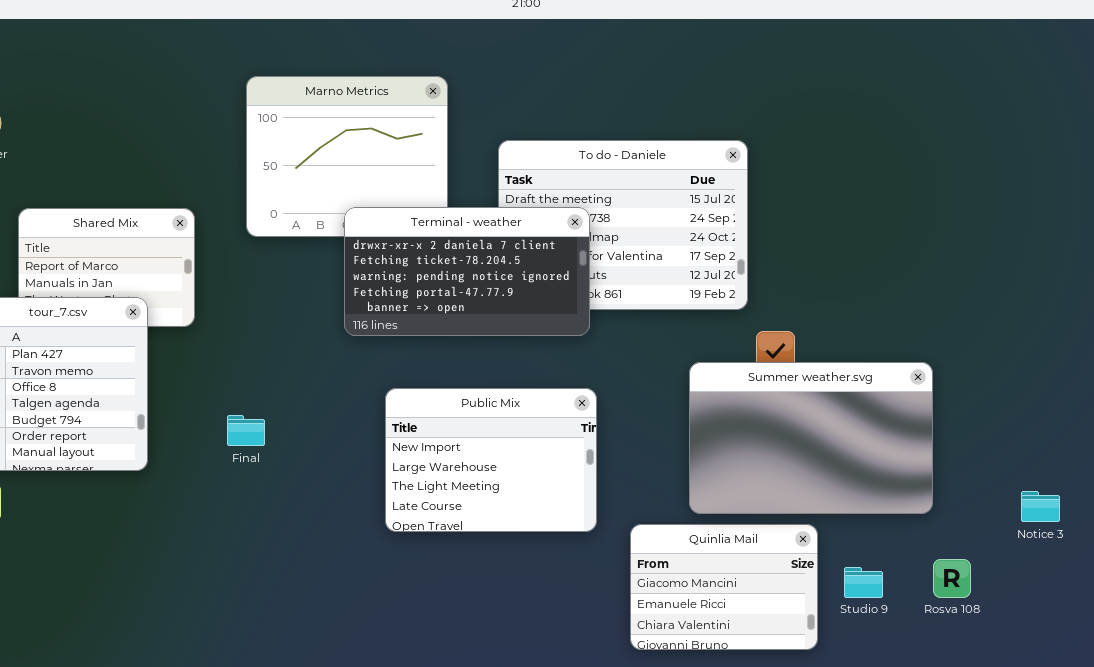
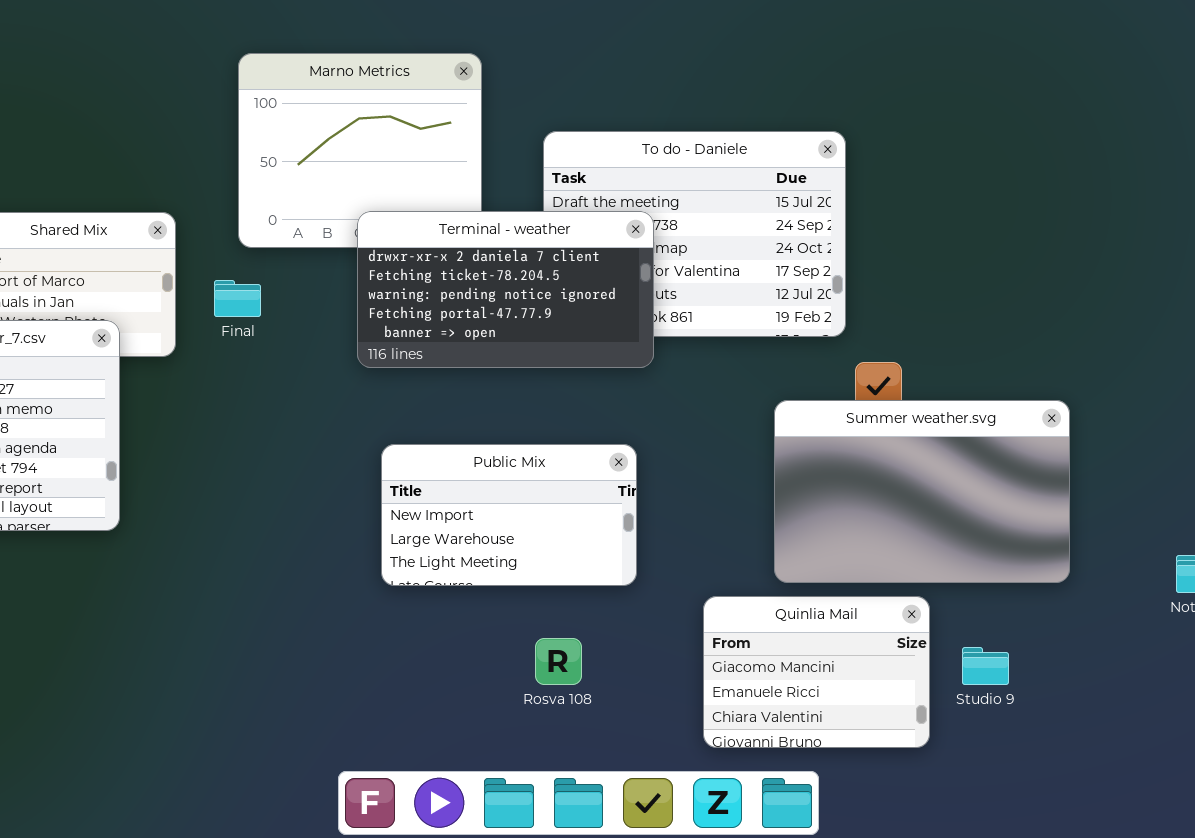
Public Mix: [385,388,597,532] -> [381,444,637,586], moved, resized
Final: [227,415,265,446] -> [214,280,261,317], moved
Rosva 108: [933,559,971,598] -> [535,638,582,685], moved

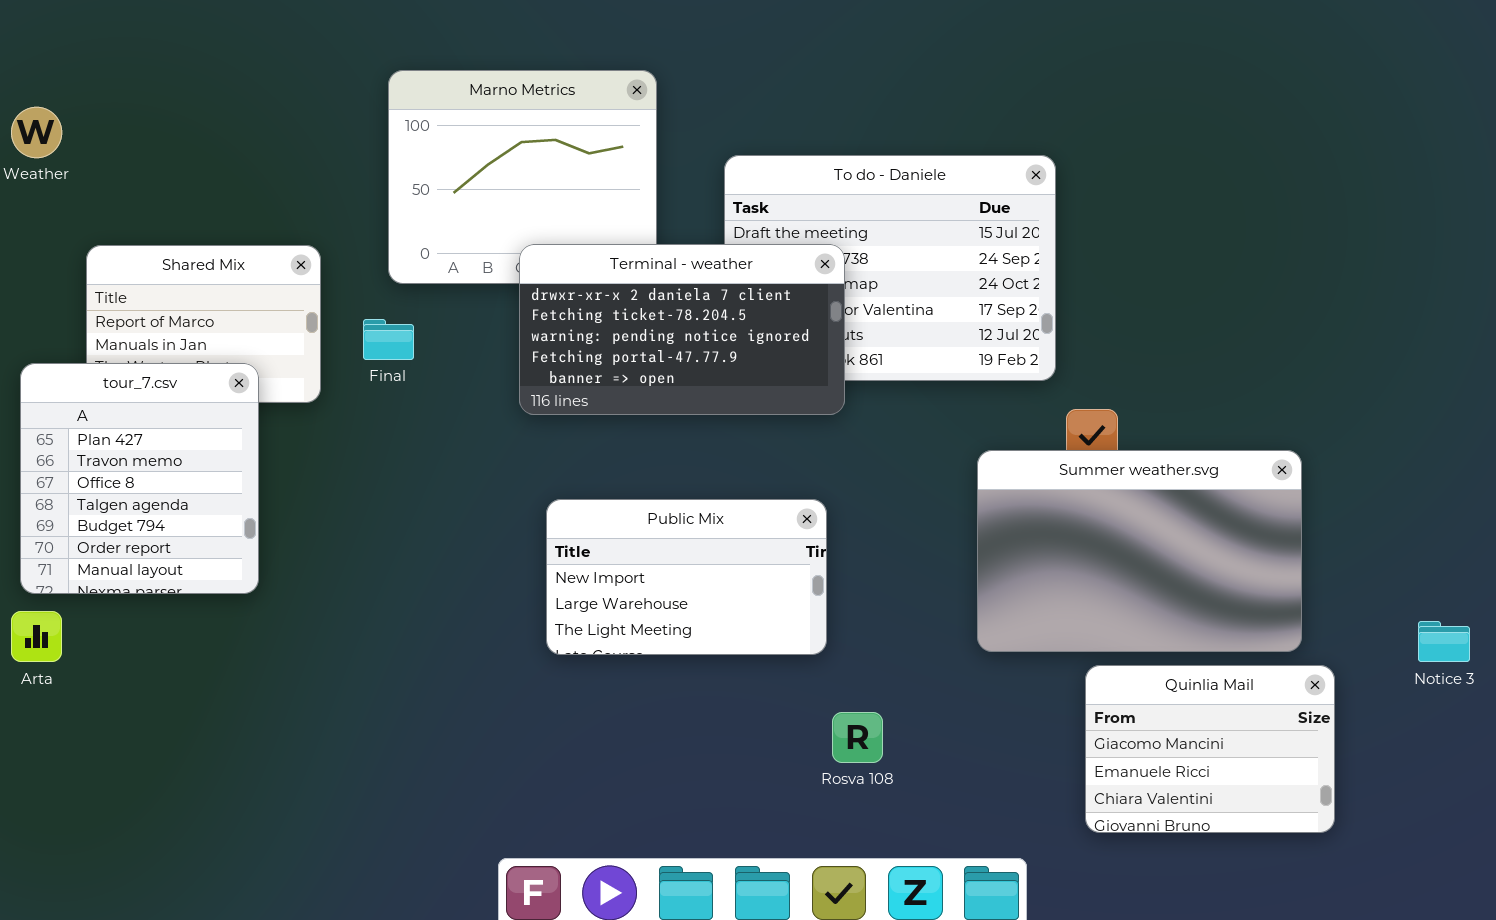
Quinlia Mail: [703,596,930,748] -> [1085,665,1335,833], moved
Rosva 108: [535,638,582,685] -> [832,712,883,763], moved

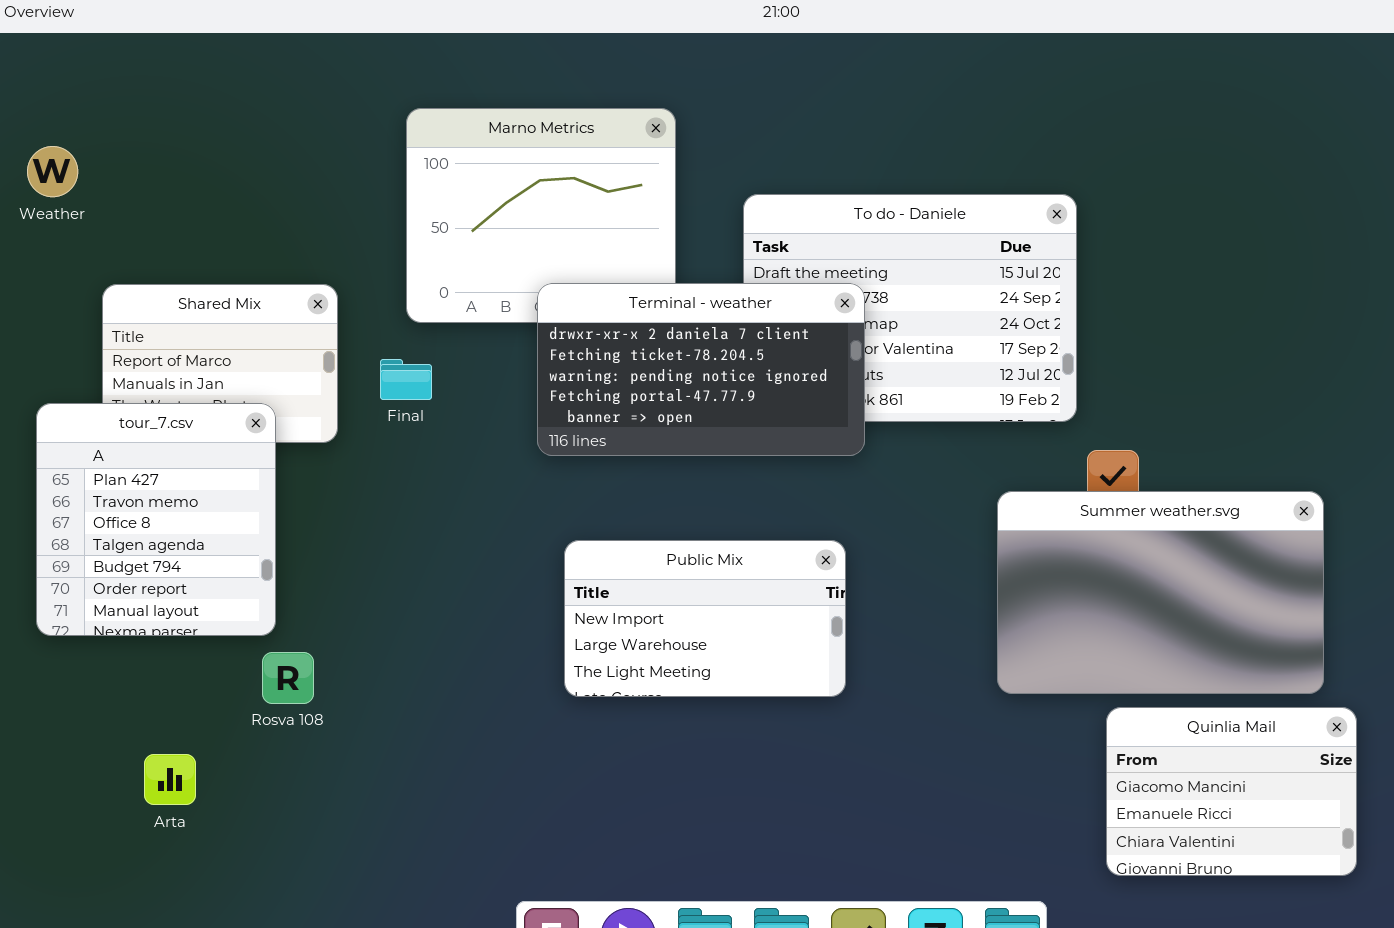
Arta: [11,611,62,662] -> [144,754,196,805], moved
Rosva 108: [832,712,883,763] -> [262,652,314,704], moved

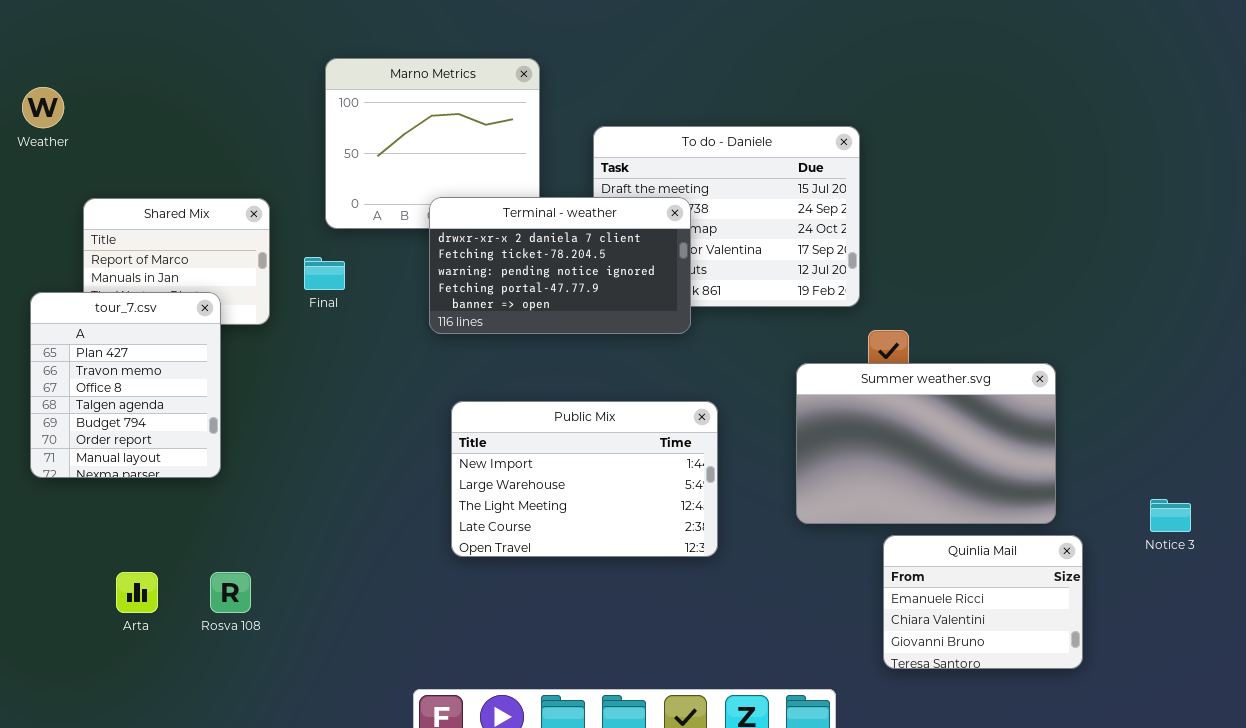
Public Mix: [564,540,846,697] -> [451,401,718,557], resized
Rosva 108: [262,652,314,704] -> [210,572,251,613], moved
Quinlia Mail: [1106,707,1357,876] -> [883,535,1083,669], scrolled down 1 row

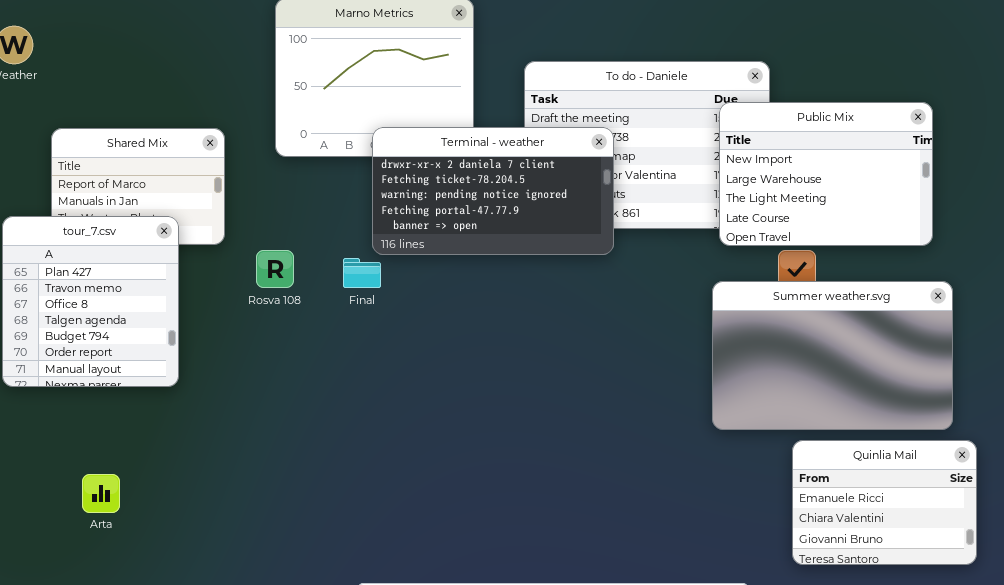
Final: [304,257,345,290] -> [343,258,381,288], moved
Public Mix: [451,401,718,557] -> [719,102,933,246], moved, resized
Rosva 108: [210,572,251,613] -> [256,250,294,288], moved

